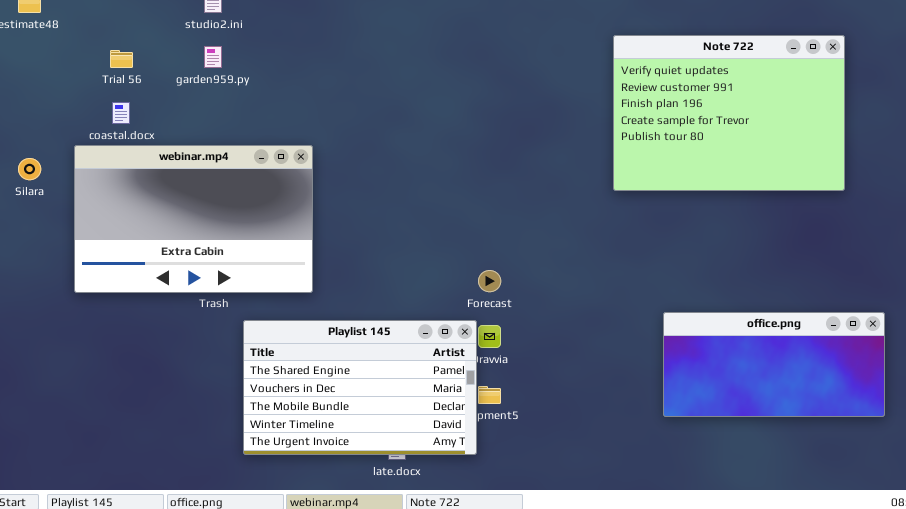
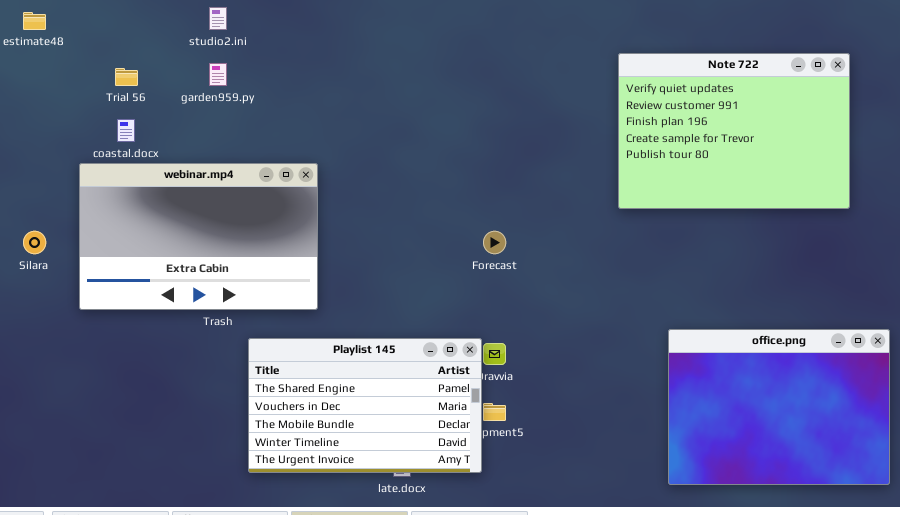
Silara: [18,158,41,180] -> [23,231,46,254], moved
Forecast: [478,270,501,292] -> [483,231,506,254], moved
office.png: [663,312,885,417] -> [668,329,890,485], resized

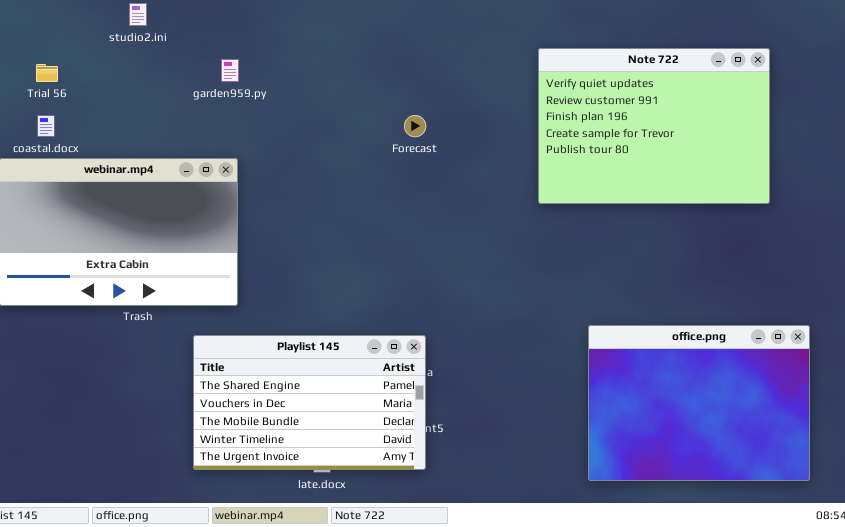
garden959.py: [209,63,227,86] -> [221,59,239,82], moved
Forecast: [483,231,506,254] -> [404,115,426,137], moved
Playlist 145: [248,338,482,473] -> [193,335,426,470], moved

